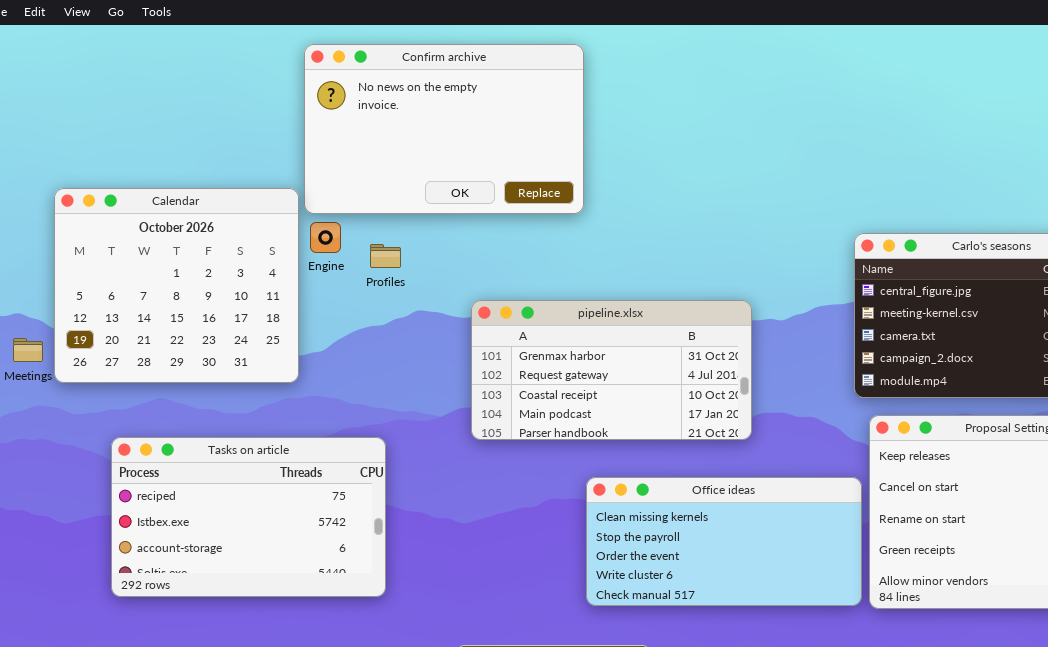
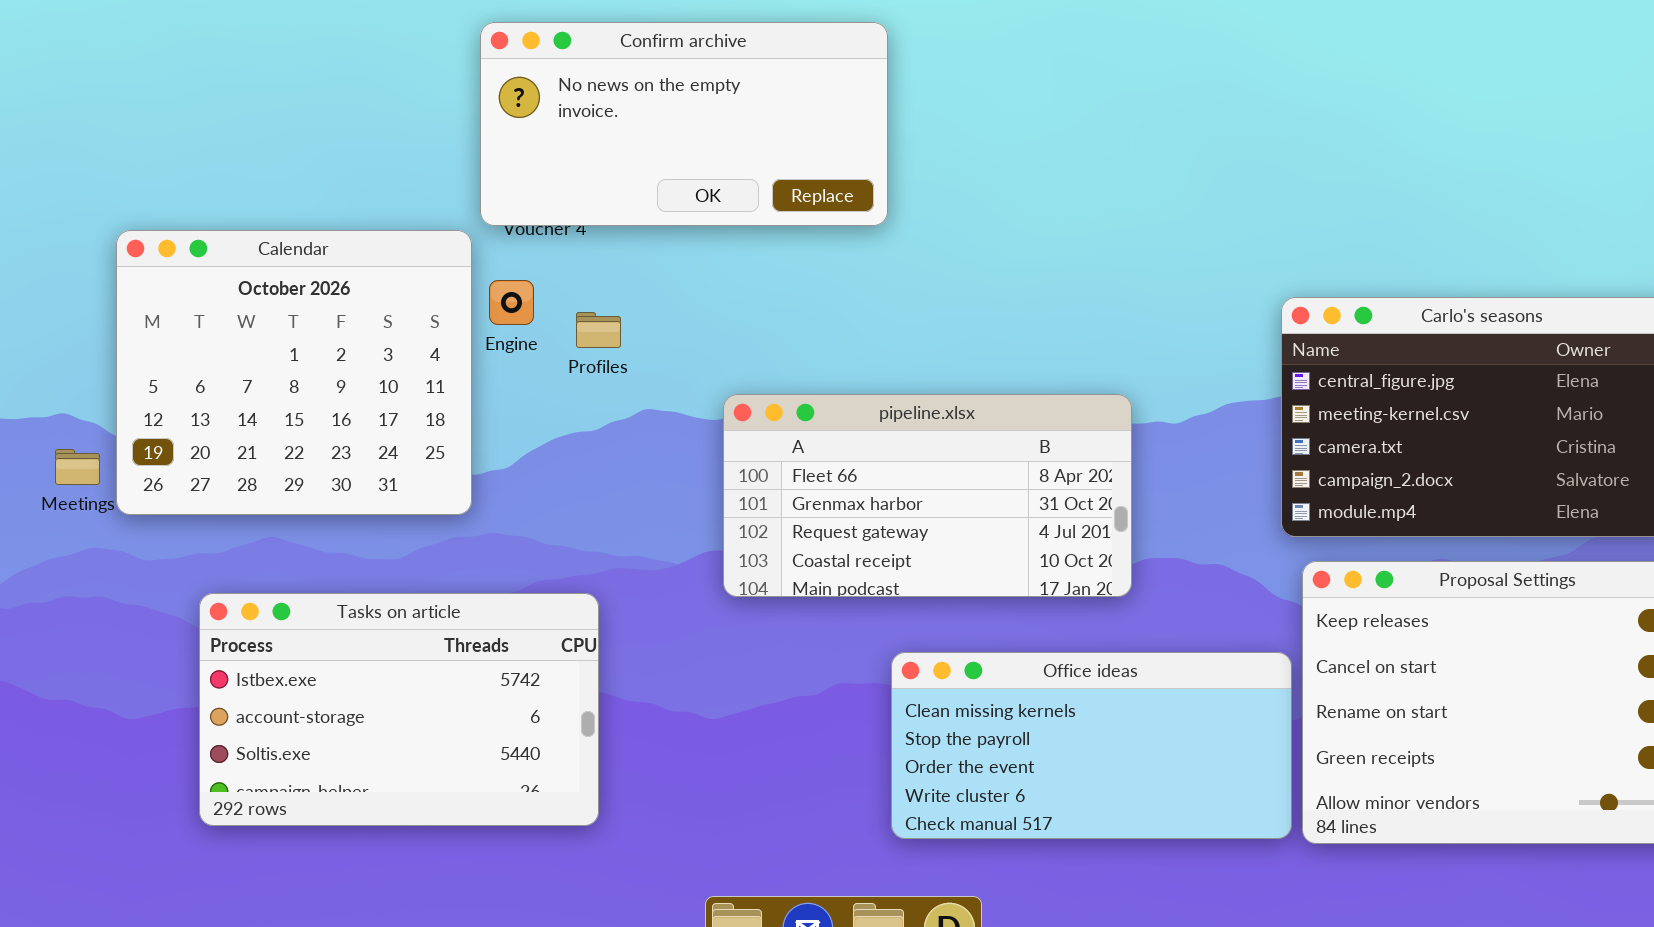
Confirm archive: [304,44,584,214] -> [480,22,888,226], resized
pipeline.xlsx: [471,300,752,440] -> [723,394,1132,597], scrolled up 1 row
Tasks on article: [111,437,386,597] -> [199,593,599,826], scrolled down 1 row

